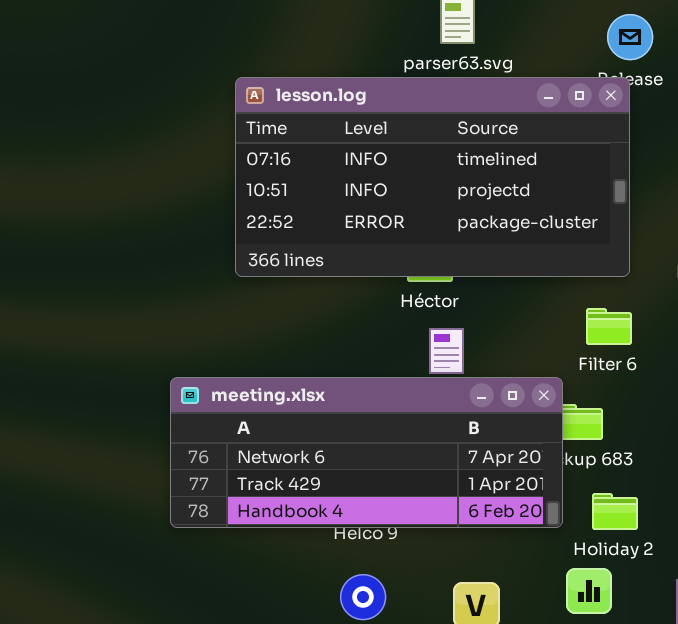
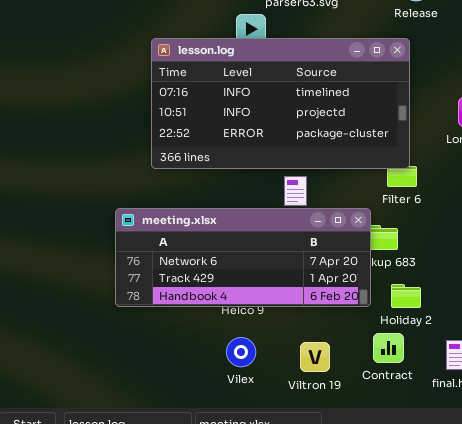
lesson.log: [235,77,630,277] -> [151,38,410,169], moved

